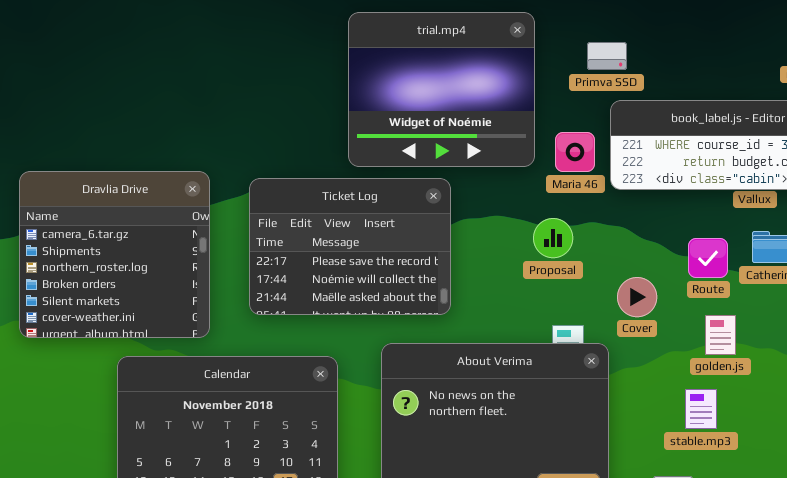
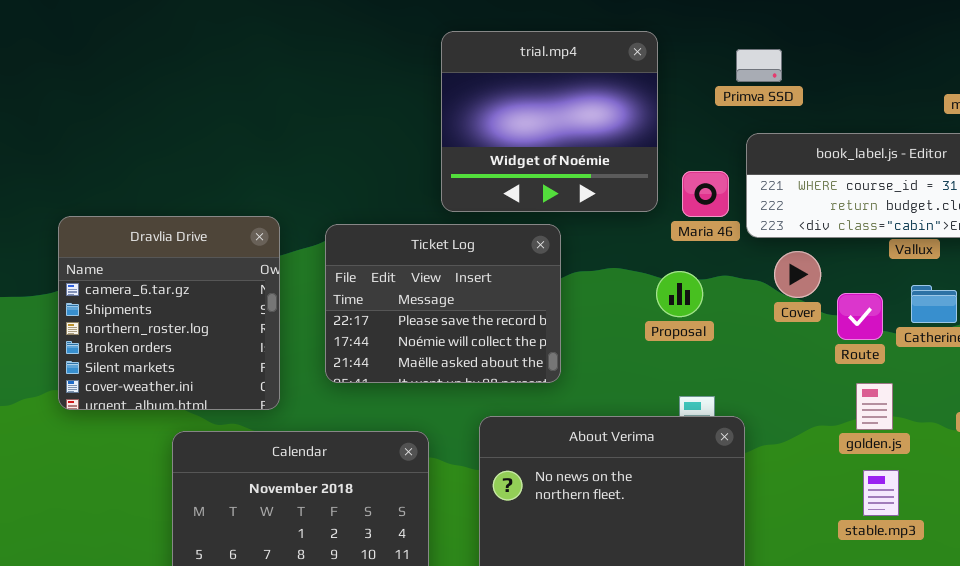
Primva SSD: [587,42,627,70] -> [736,49,782,82], moved
Cover: [617,277,657,317] -> [774,251,821,298], moved
stable.mp3: [685,389,717,429] -> [863,470,899,516], moved

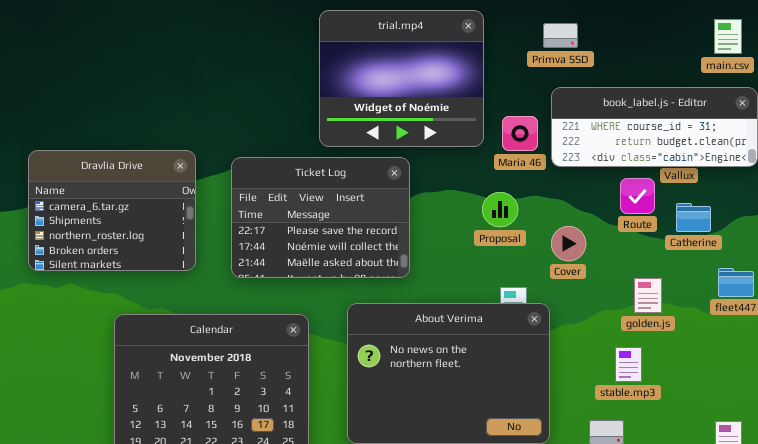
Dravlia Drive: [58,216,280,410] -> [28,150,196,271], resized
Cover: [774,251,821,298] -> [551,226,586,261], moved
Route: [837,293,883,340] -> [620,178,655,214], moved
stable.mp3: [863,470,899,516] -> [615,347,642,382], moved

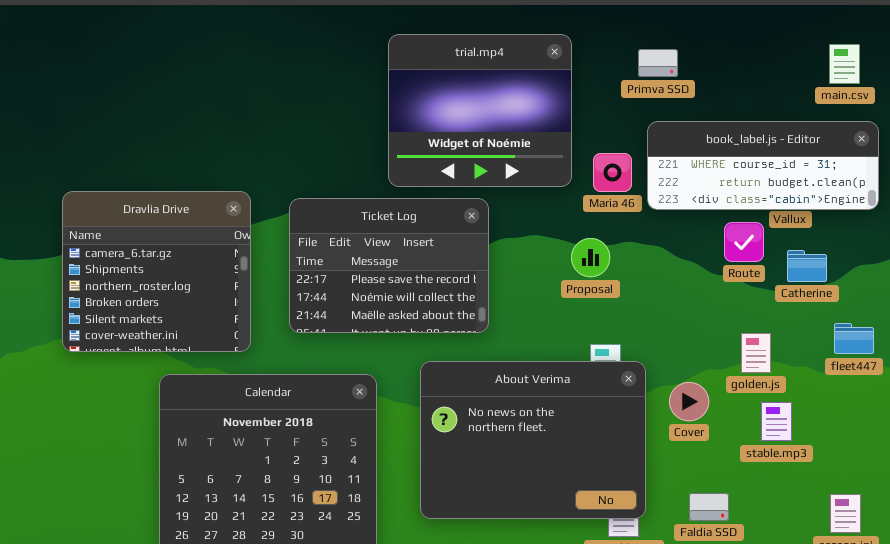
Dravlia Drive: [28,150,196,271] -> [62,191,251,352], resized
Cover: [551,226,586,261] -> [669,382,709,421], moved
stable.mp3: [615,347,642,382] -> [761,402,792,441], moved

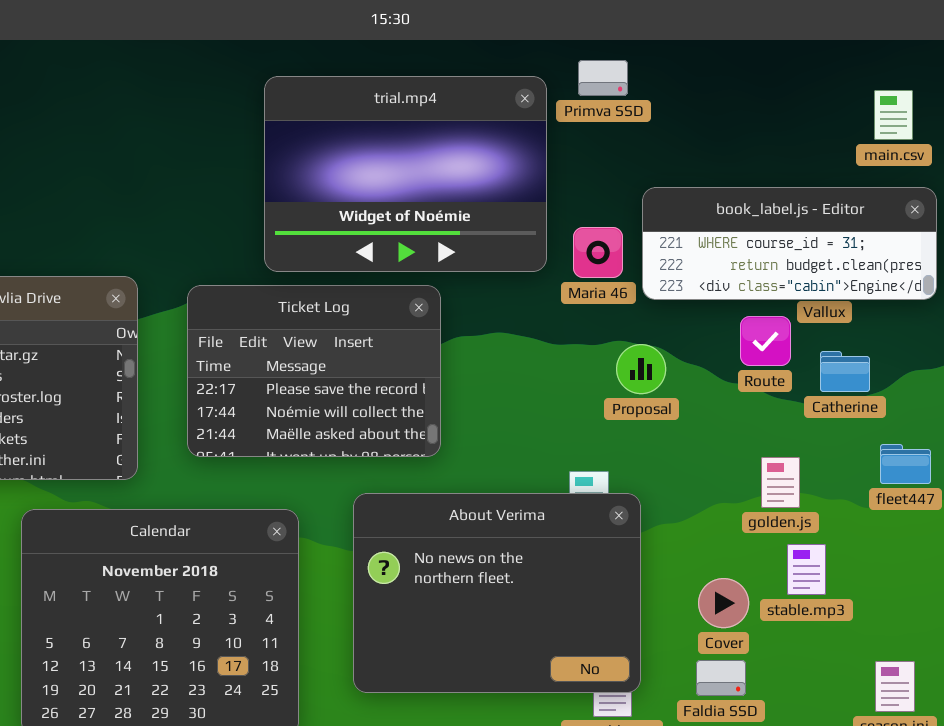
trial.mp4: [388,34,572,187] -> [264,76,547,272], resized
Primva SSD: [638,49,678,77] -> [578,60,628,96], moved
Proposal: [571,238,610,277] -> [616,344,666,394], moved
Cover: [669,382,709,421] -> [698,578,749,628], moved

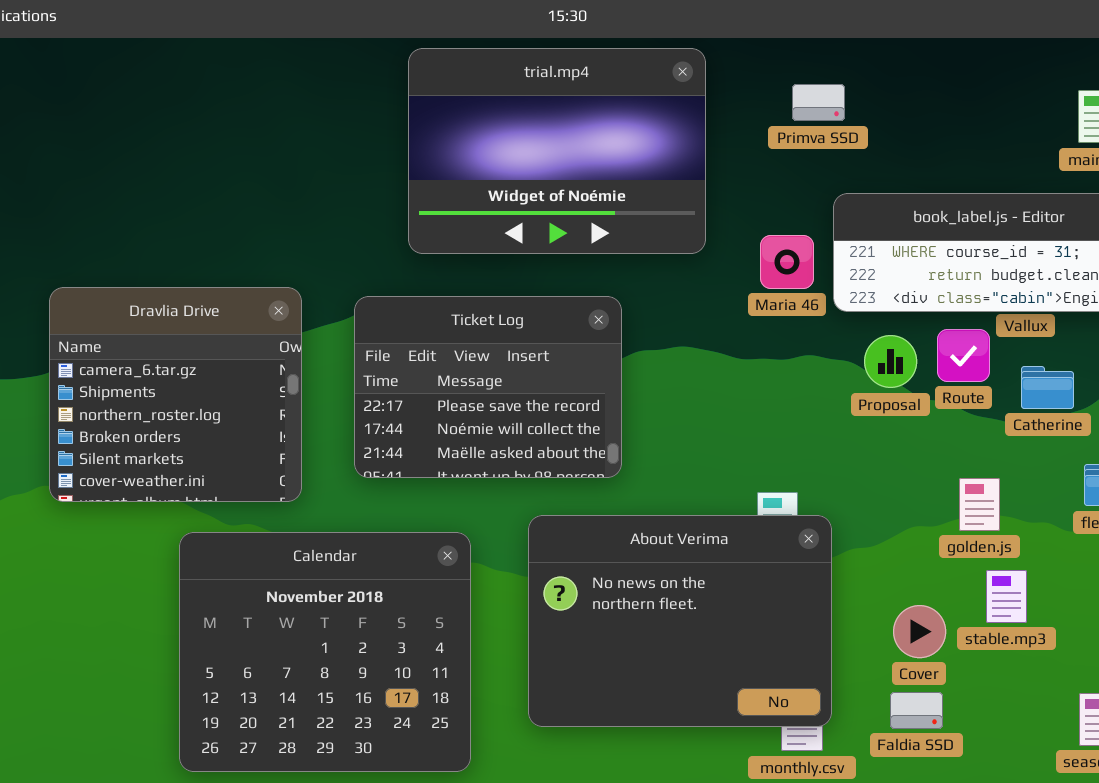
Primva SSD: [578,60,628,96] -> [792,84,845,121], moved
trial.mp4: [264,76,547,272] -> [408,48,706,254], moved
Proposal: [616,344,666,394] -> [864,335,917,388], moved

